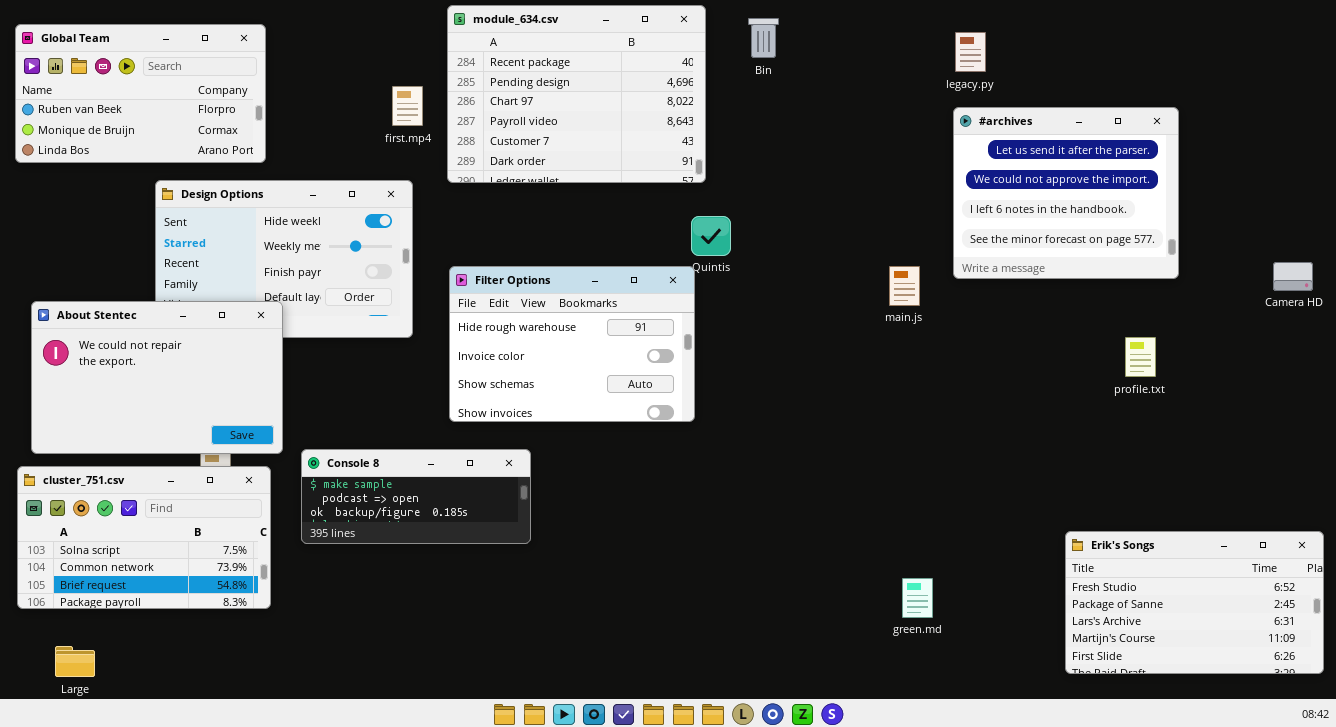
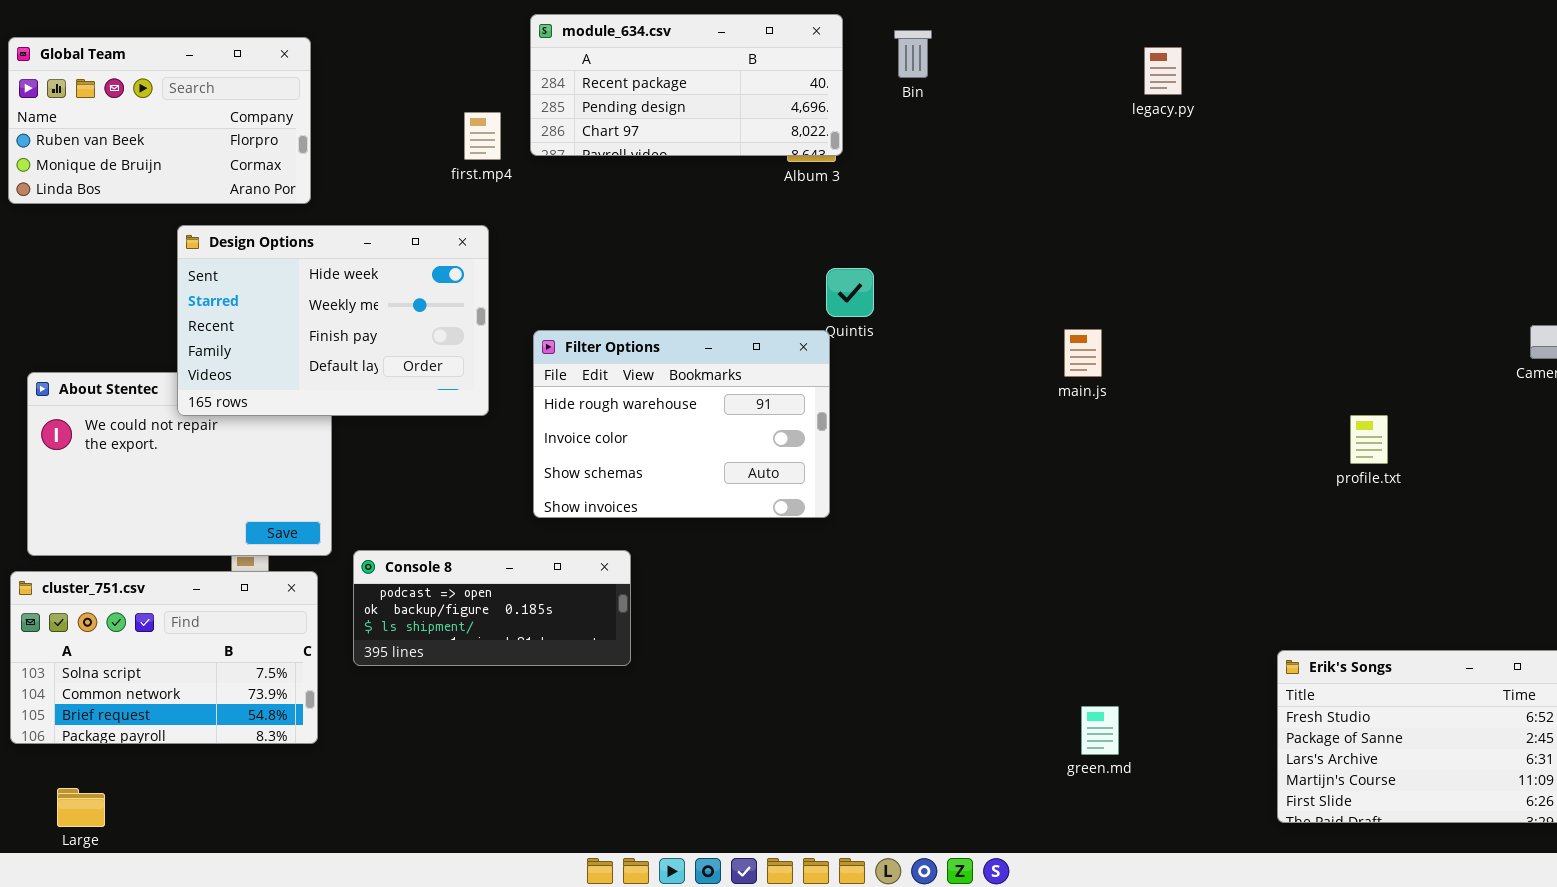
module_634.csv: [447,5,706,183] -> [530,14,843,156], resized
#archives: [953,107,1179,279] -> none, closed
Design Options: [155,180,413,338] -> [177,225,489,416], raised
Console 8: [301,449,531,544] -> [353,550,631,666], scrolled down 1 row

